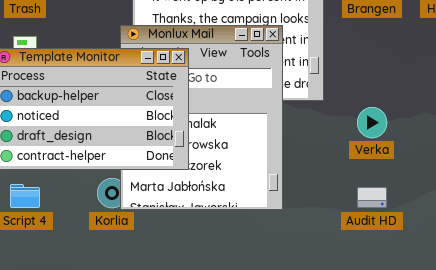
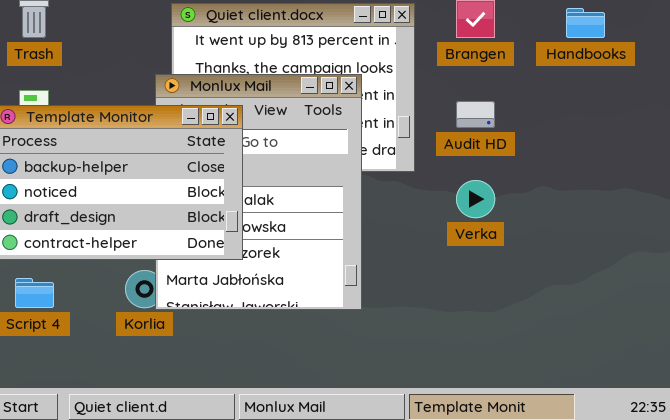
Audit HD: [357,187,387,208] -> [456,101,495,128], moved

